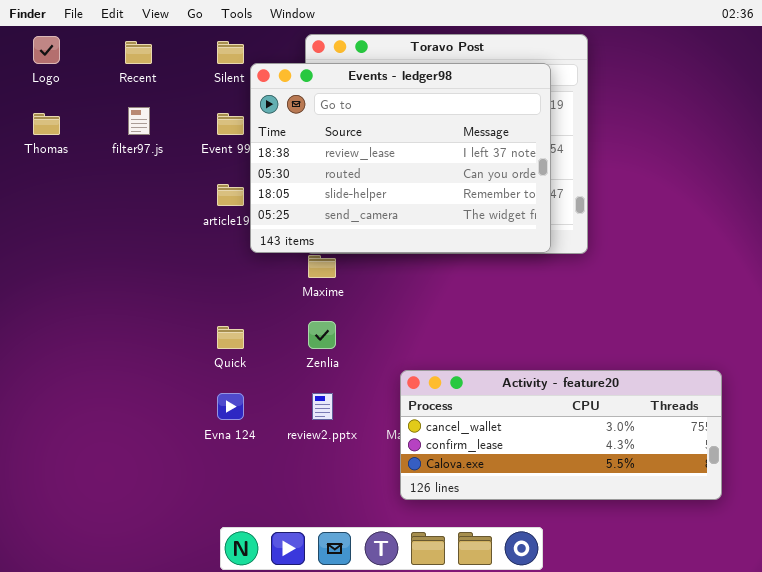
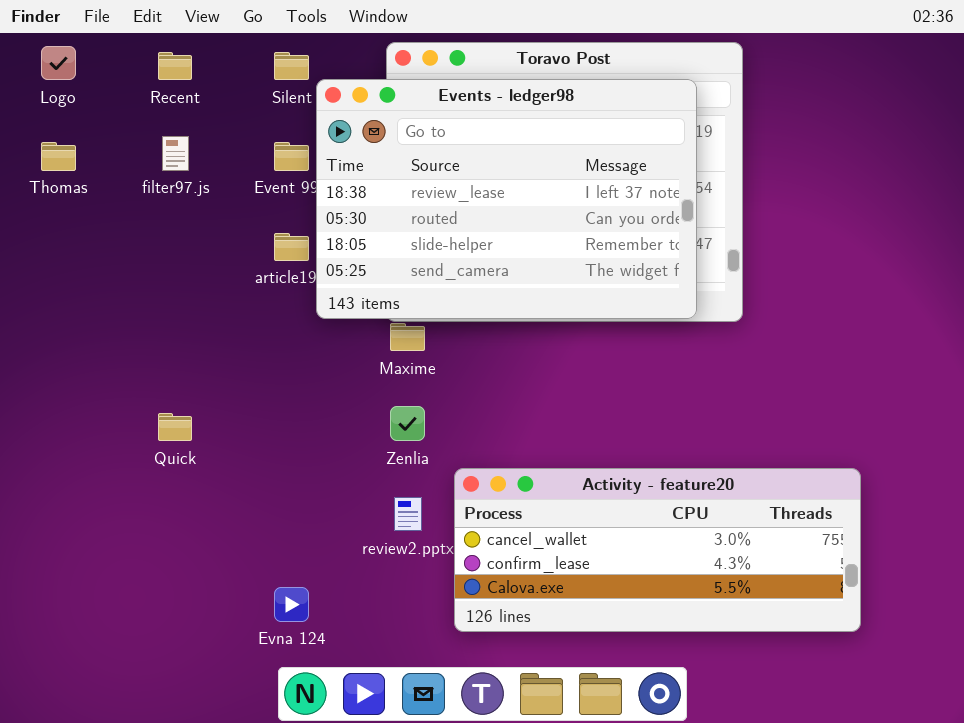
Quick: [217,326,244,349] -> [158,413,192,441], moved
Activity - feature20: [400,370,722,500] -> [454,468,861,632], moved
Evna 124: [217,393,244,420] -> [274,587,309,622], moved

